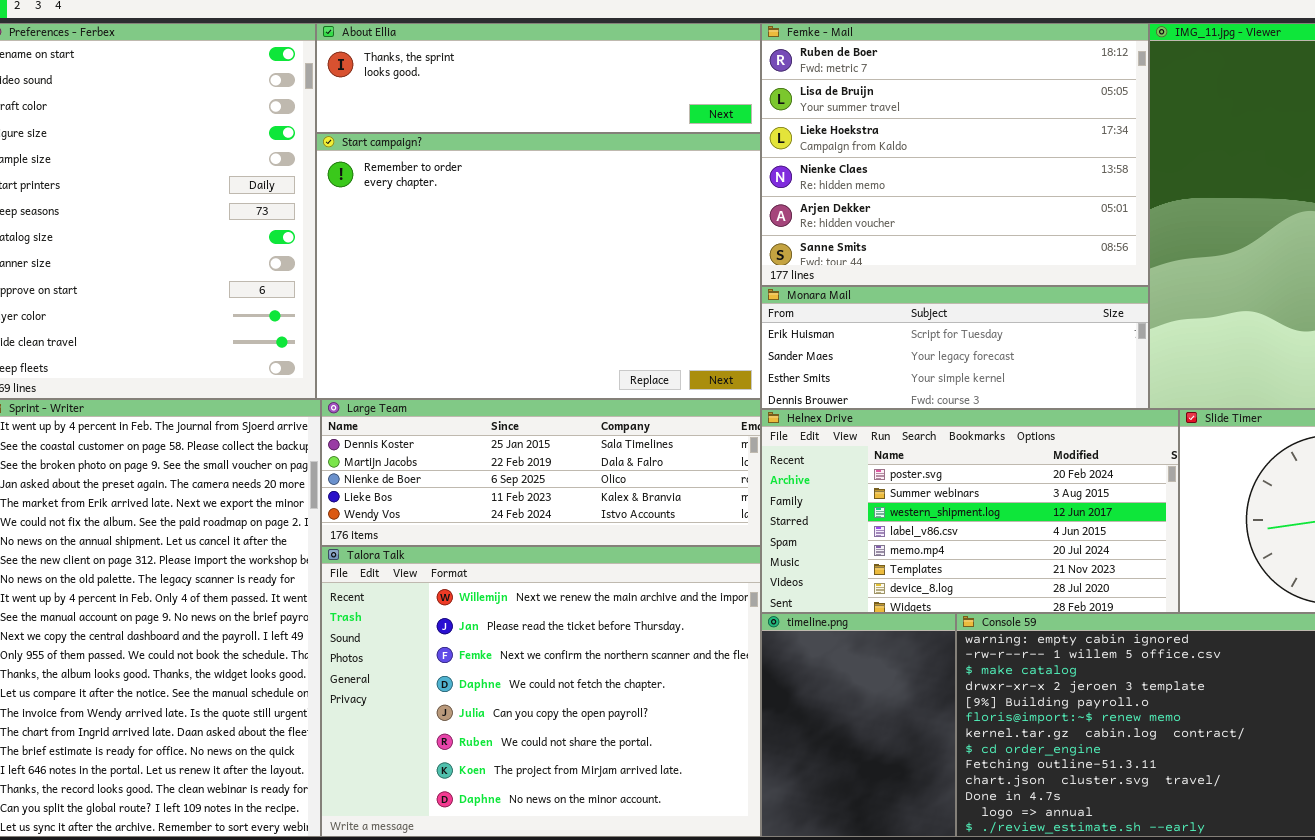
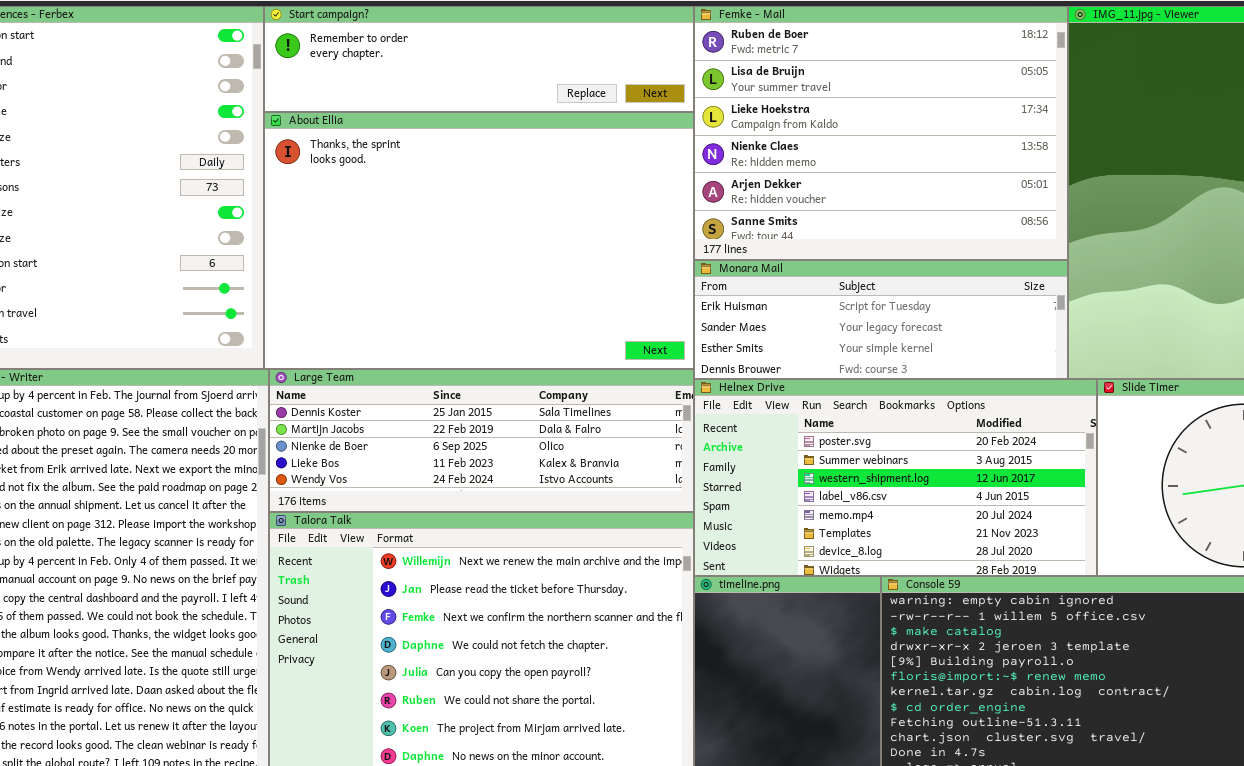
About Ellia: [316,23,761,133] -> [264,112,694,369], moved, resized
Start campaign?: [316,133,761,399] -> [264,6,694,112], moved, resized

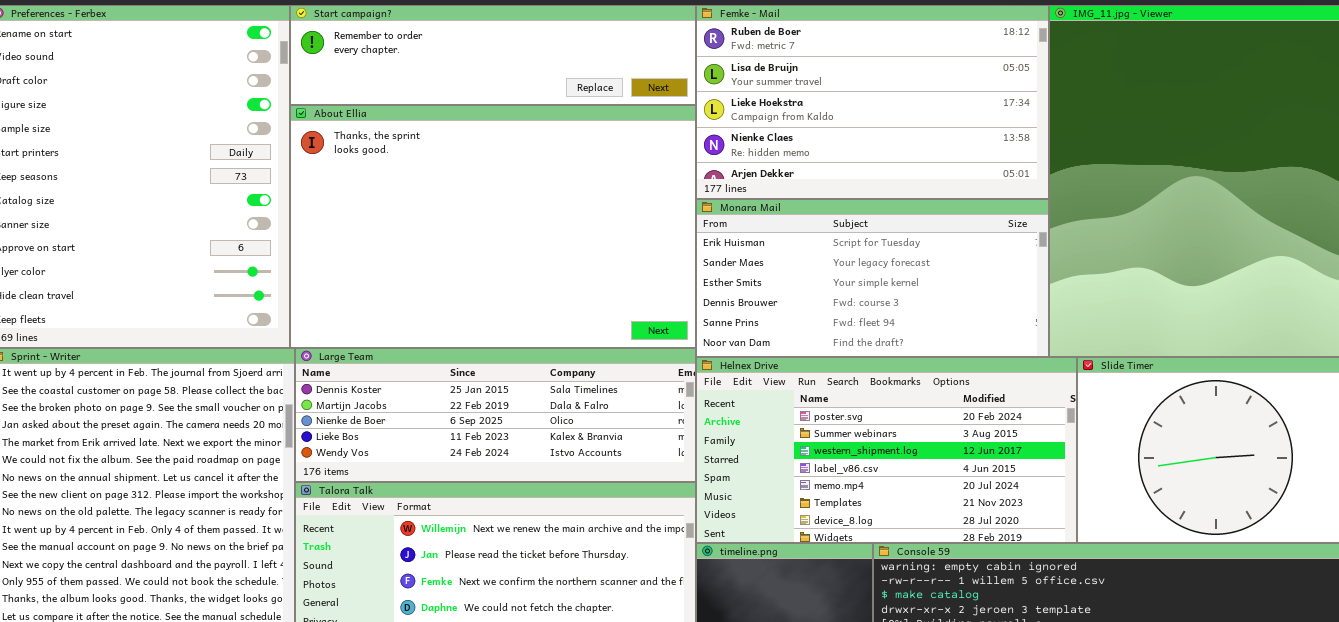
Femke - Mail: [694,6,1068,260] -> [696,5,1049,199], resized
Monara Mail: [694,260,1068,379] -> [696,199,1049,357], resized

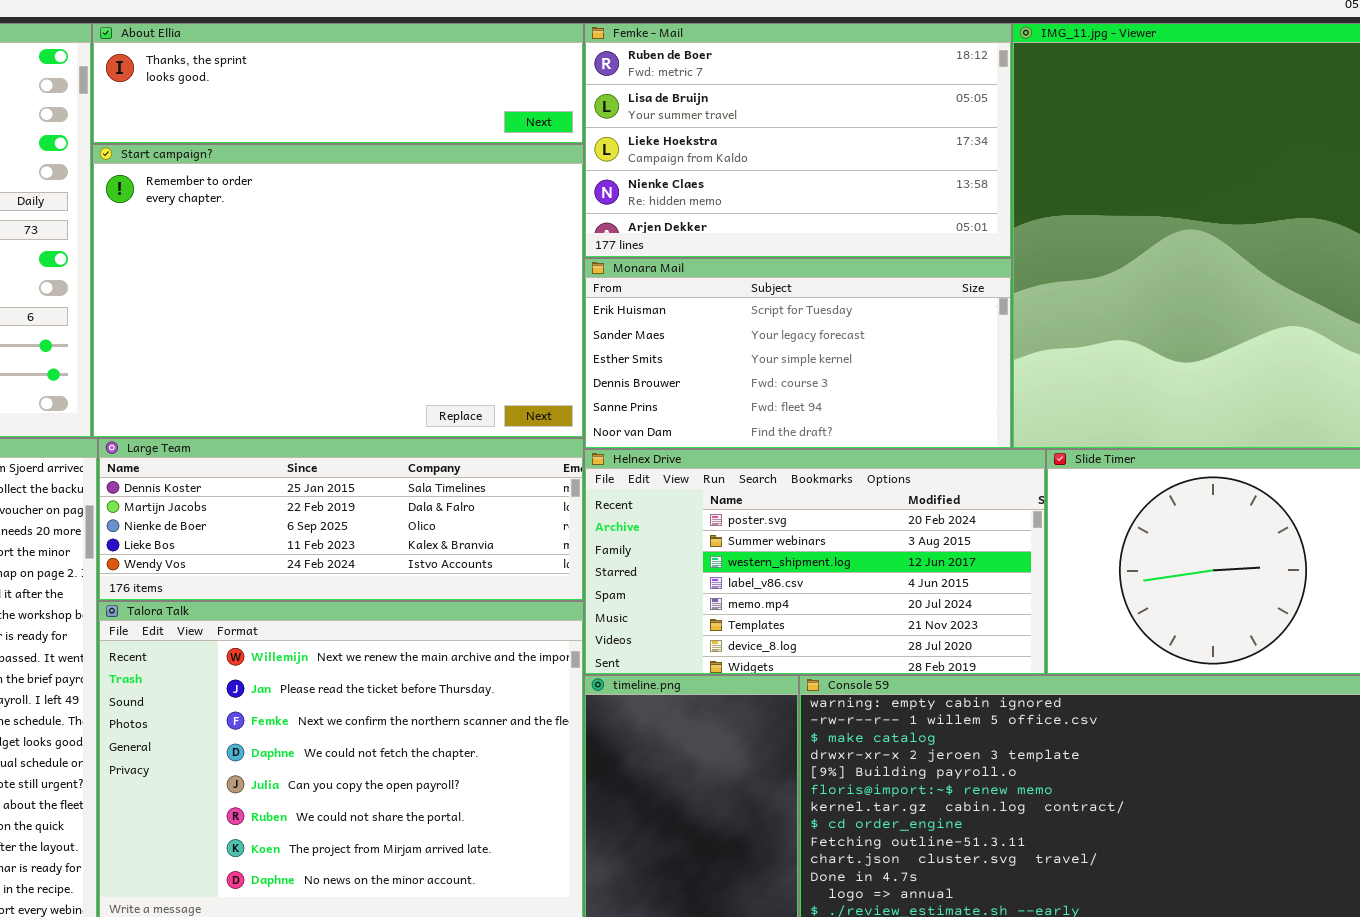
Start campaign?: [290,5,696,105] -> [92,144,584,438], moved, resized
About Ellia: [290,105,696,348] -> [92,23,584,144], moved, resized

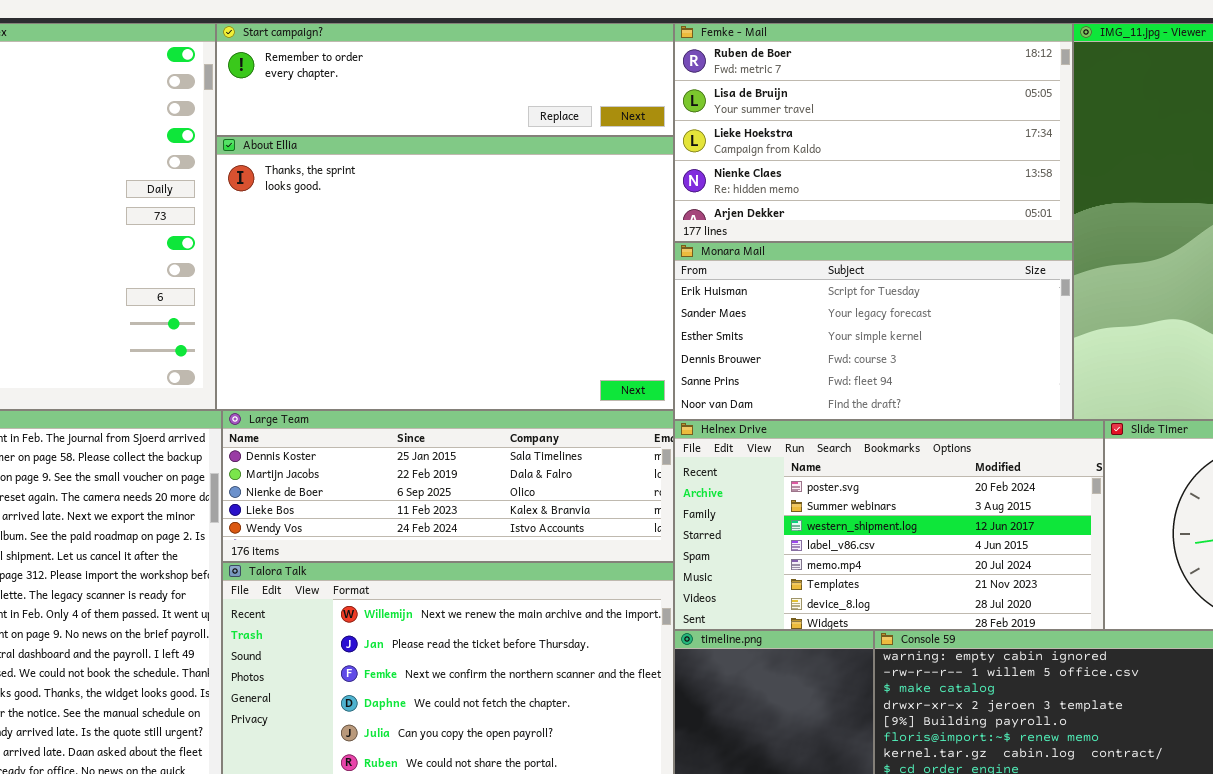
About Ellia: [92,23,584,144] -> [216,136,674,410], moved, resized
Start campaign?: [92,144,584,438] -> [216,23,674,136], moved, resized

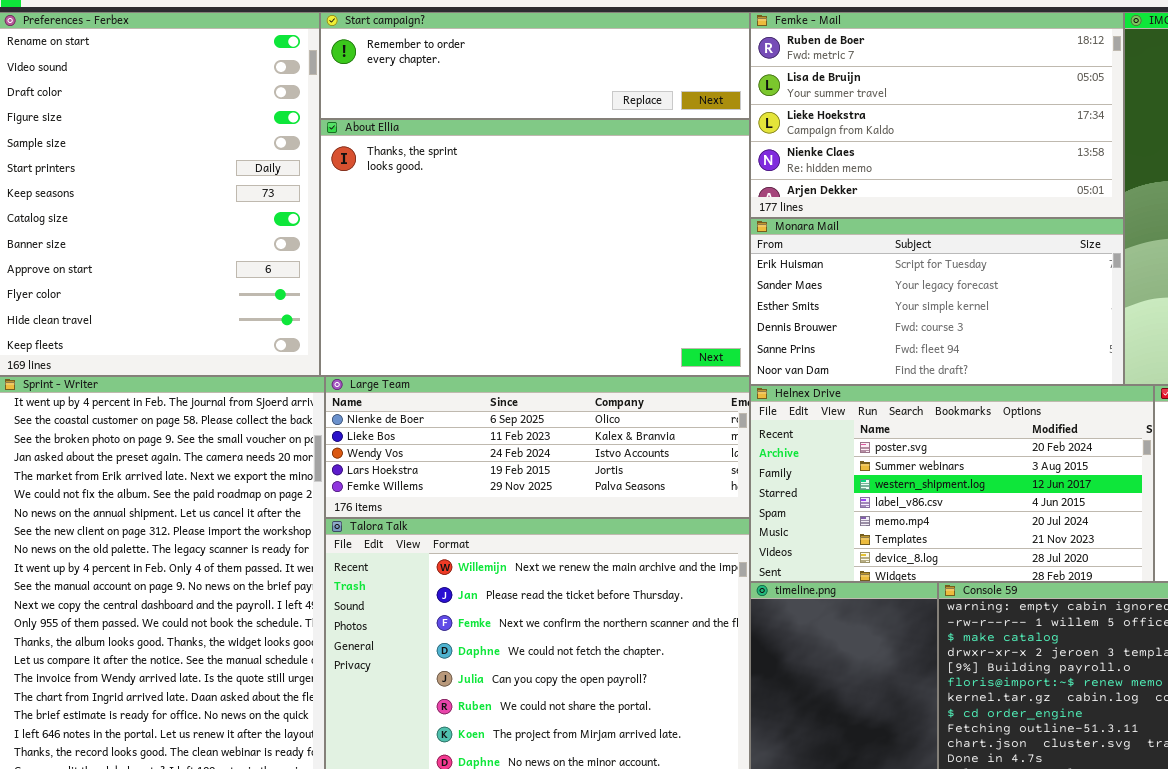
Large Team: [222,410,674,562] -> [325,376,750,518], scrolled down 2 rows

